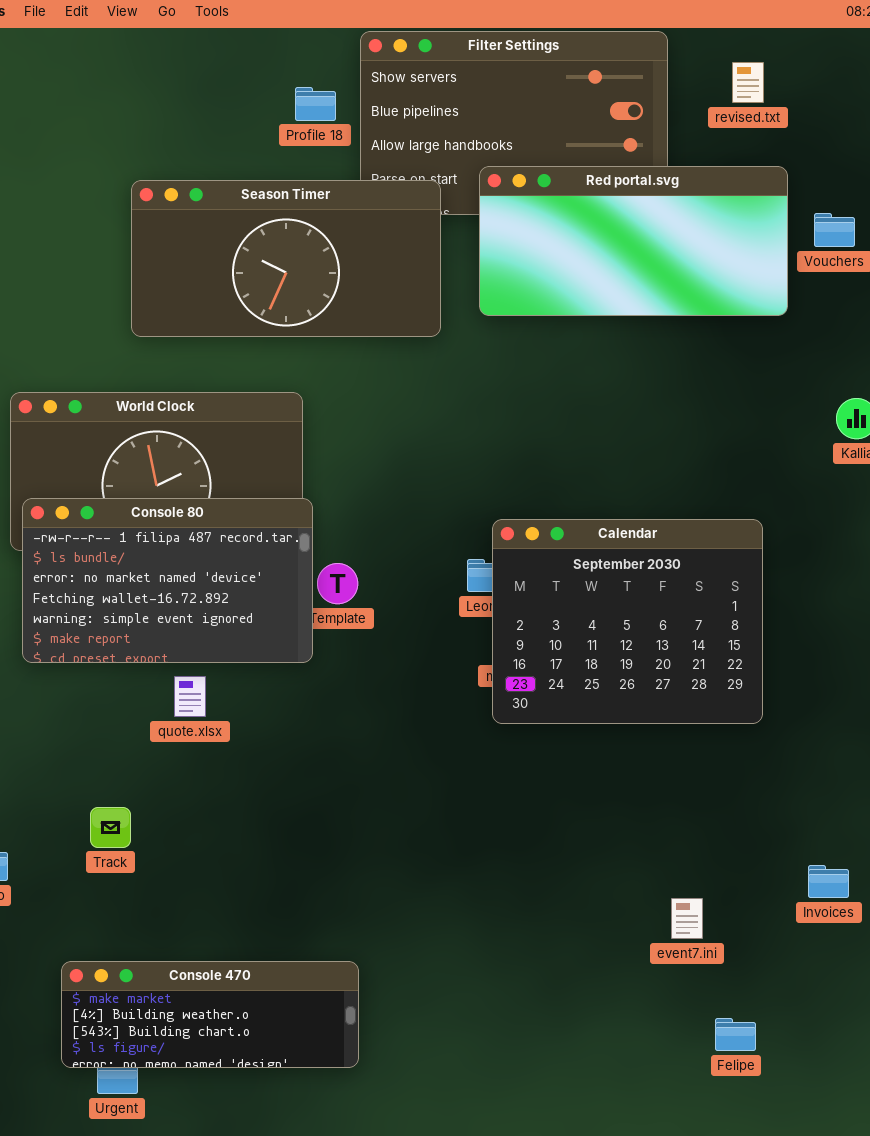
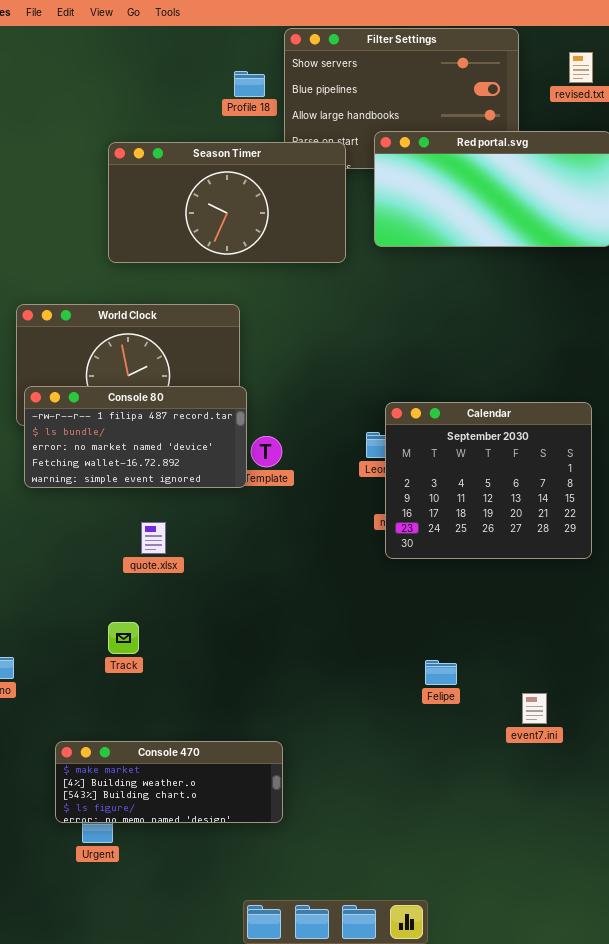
Console 80: [22,498,313,663] -> [24,386,247,488], resized
Track: [90,807,131,848] -> [108,622,139,654], moved
Felipe: [715,1018,756,1051] -> [425,660,457,685], moved

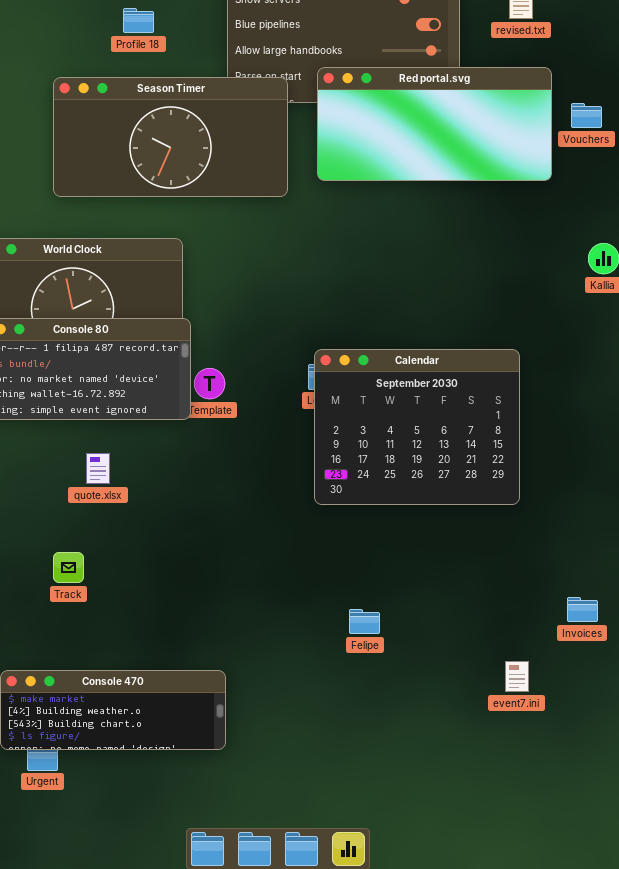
Profile 18: [234,71,265,97] -> [123,8,154,33], moved
Calendar: [385,402,592,559] -> [314,349,520,505], moved
Felipe: [425,660,457,685] -> [349,609,380,634], moved
event7.ini: [522,693,547,724] -> [505,661,529,692], moved

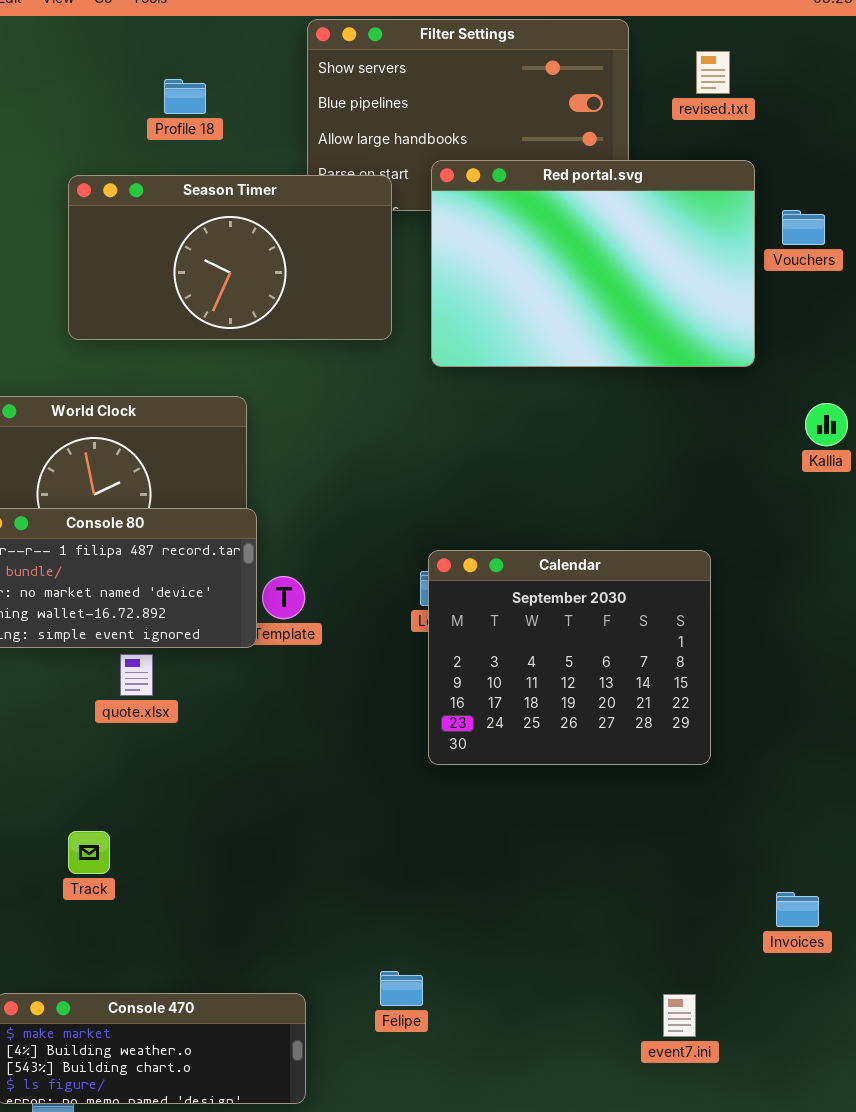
Red portal.svg: [317,67,552,181] -> [431,160,755,367], resized
quote.xlsx: [86,453,110,484] -> [120,654,153,696], moved
Felipe: [349,609,380,634] -> [380,971,423,1006], moved
event7.ini: [505,661,529,692] -> [663,994,696,1037], moved

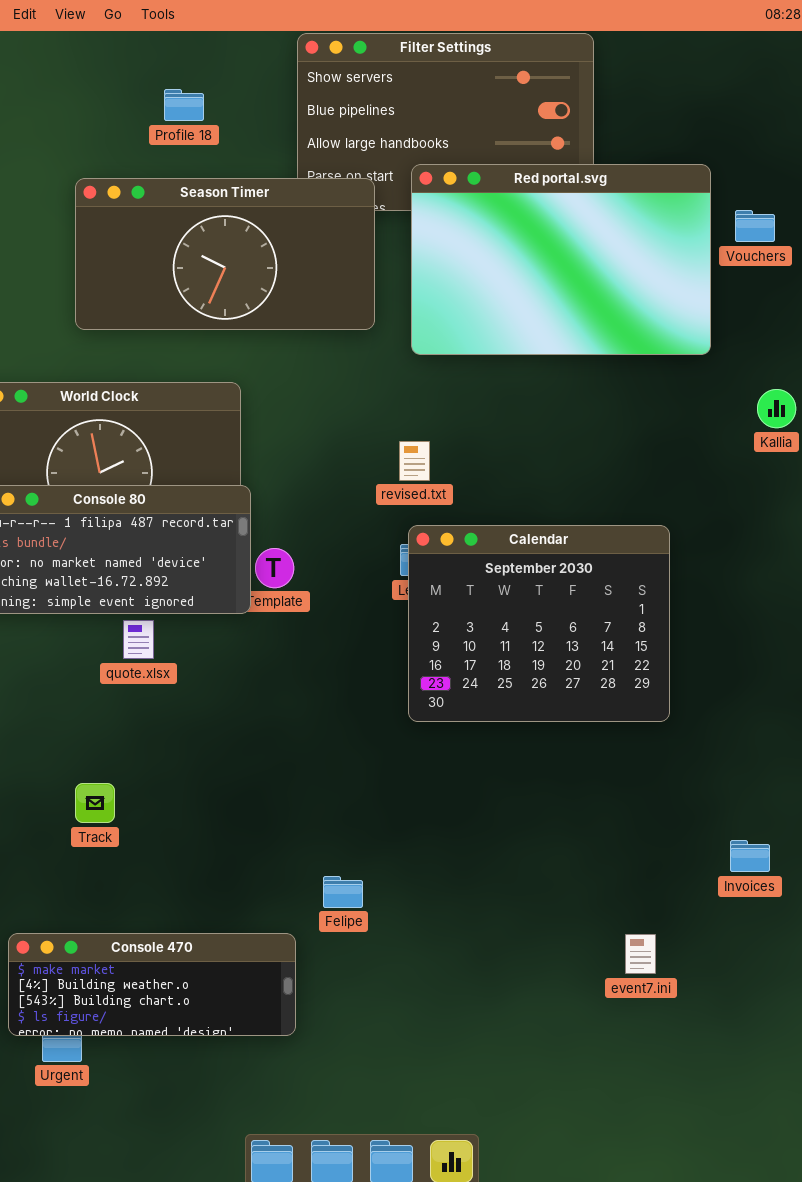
revised.txt: [696,51,730,94] -> [399,441,430,481], moved
Felipe: [380,971,423,1006] -> [323,876,363,908], moved

